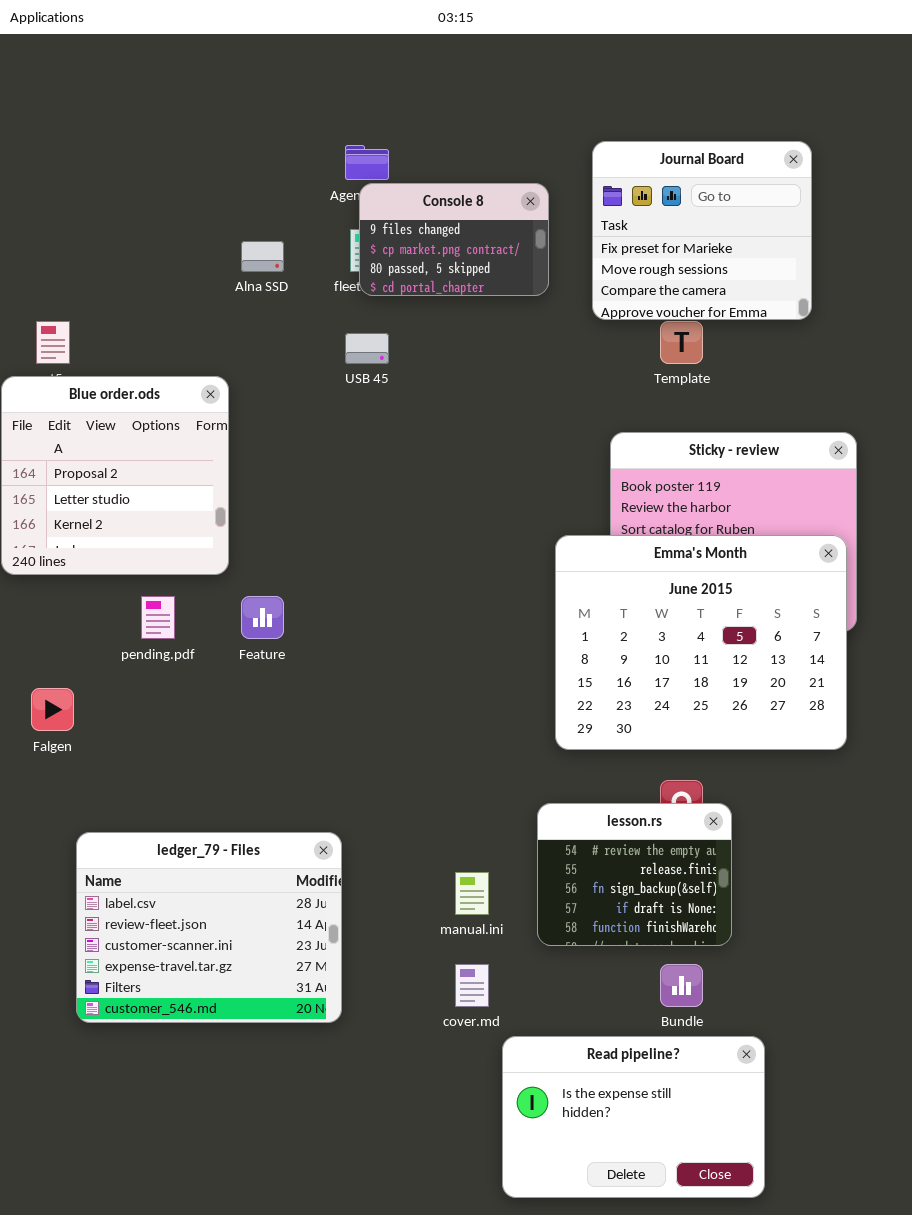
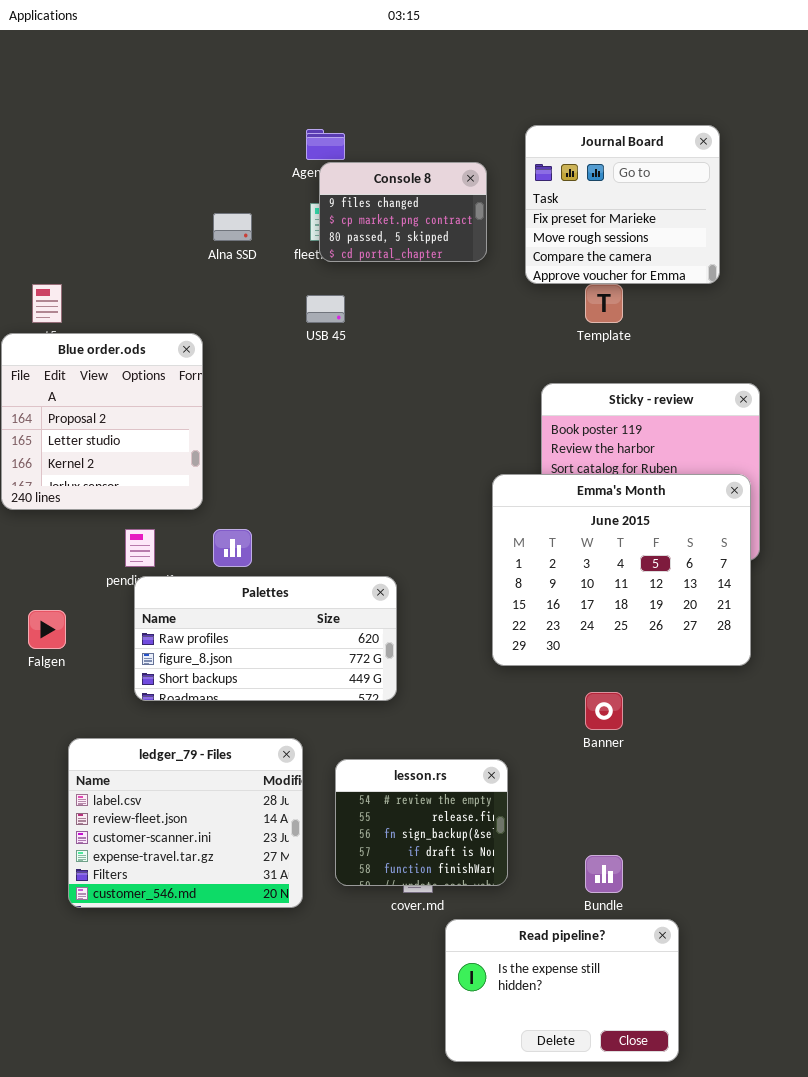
Palettes: none -> [134,576,397,701], opened
lesson.rs: [537,803,732,946] -> [335,759,508,886], moved

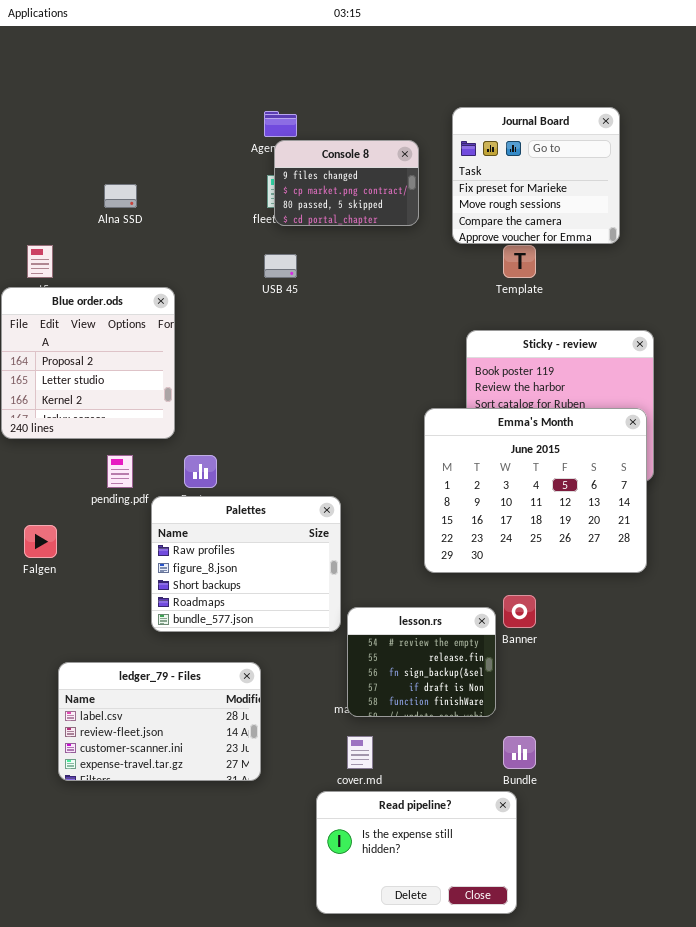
Alna SSD: [213,213,252,241] -> [104,184,137,208], moved
Palettes: [134,576,397,701] -> [151,496,341,632], resized
ledger_79 - Files: [68,738,303,908] -> [58,662,261,781], resized
lesson.rs: [335,759,508,886] -> [347,607,496,717], moved
Read pipeline?: [445,919,679,1062] -> [316,791,517,914], moved

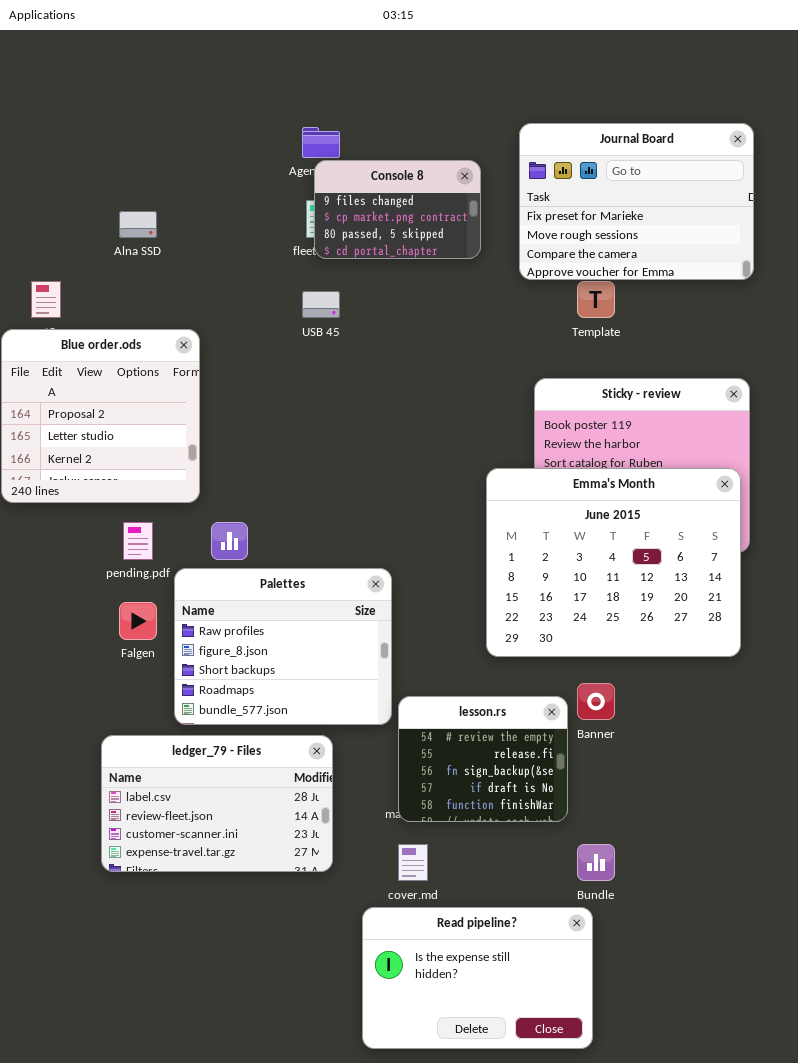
Journal Board: [452,107,620,244] -> [519,123,754,280], resized
Falgen: [24,525,57,558] -> [119,602,157,640], moved
ledger_79 - Files: [58,662,261,781] -> [101,735,333,872], moved

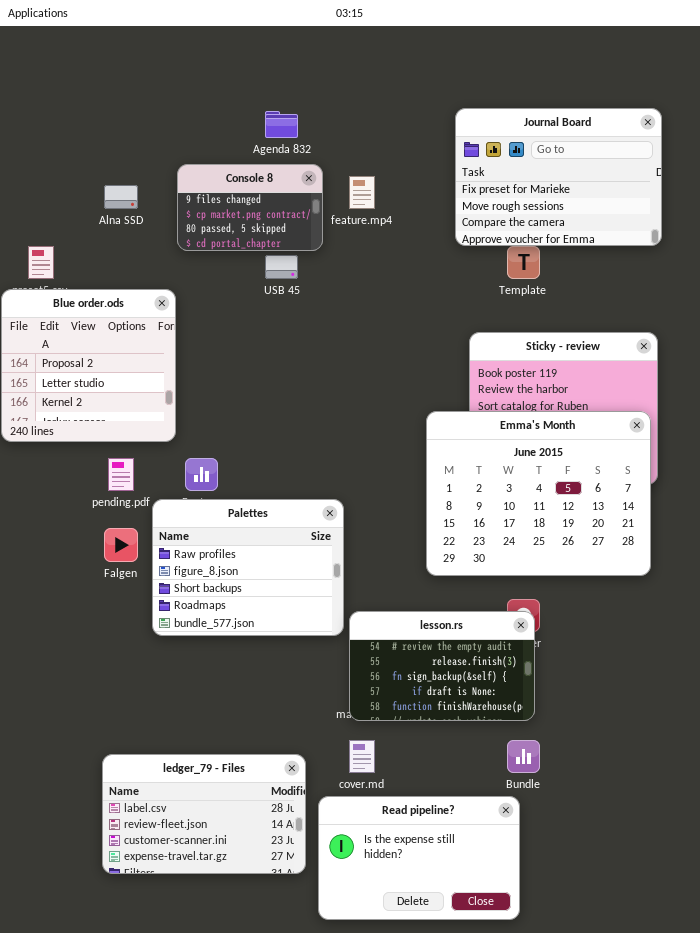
Console 8: [314,160,481,259] -> [177,164,323,251], moved
lesson.rs: [398,696,568,822] -> [349,611,535,721], resized
ledger_79 - Files: [101,735,333,872] -> [102,754,306,874], moved

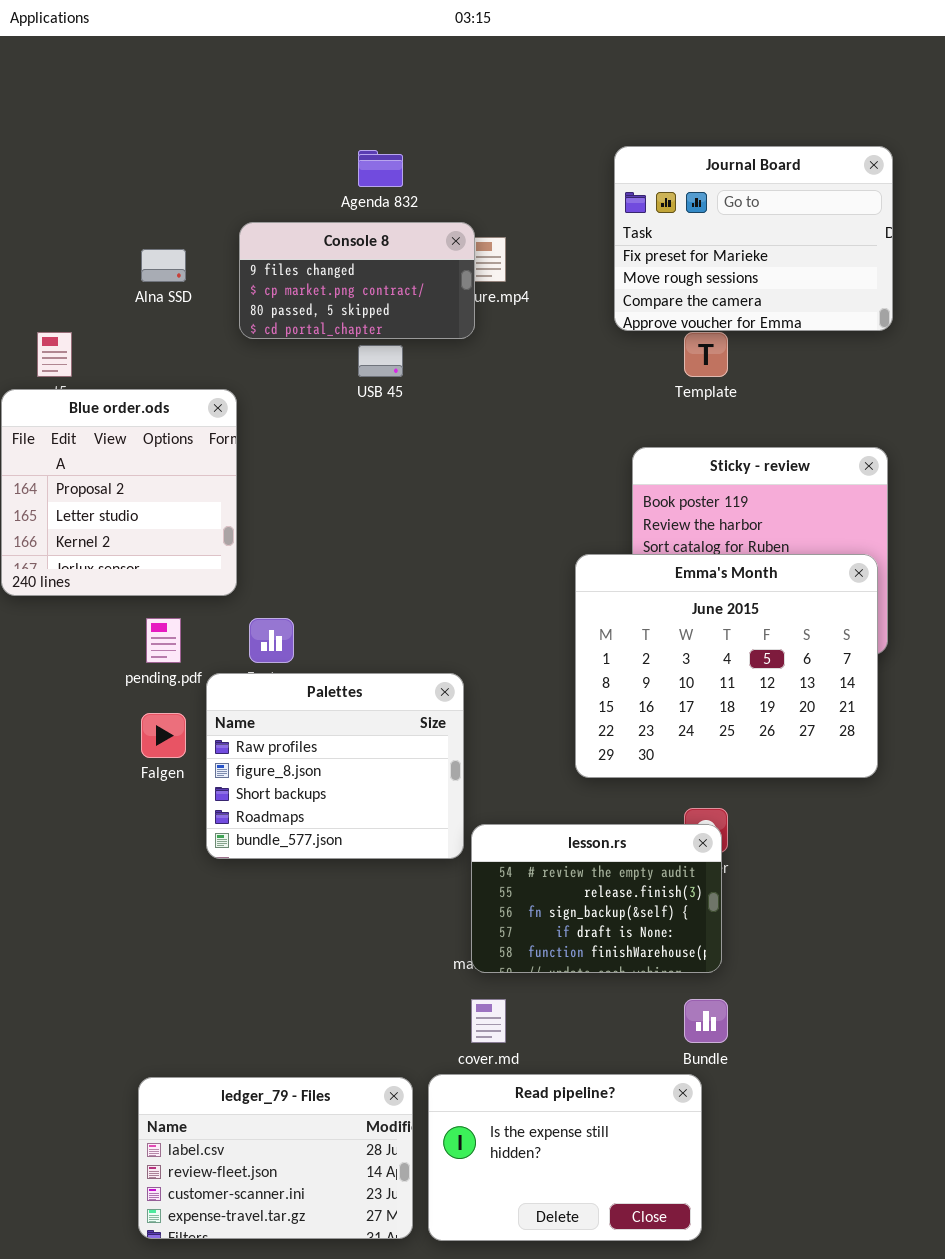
Console 8: [177,164,323,251] -> [239,222,475,339], resized
ledger_79 - Files: [102,754,306,874] -> [138,1077,413,1239], moved

